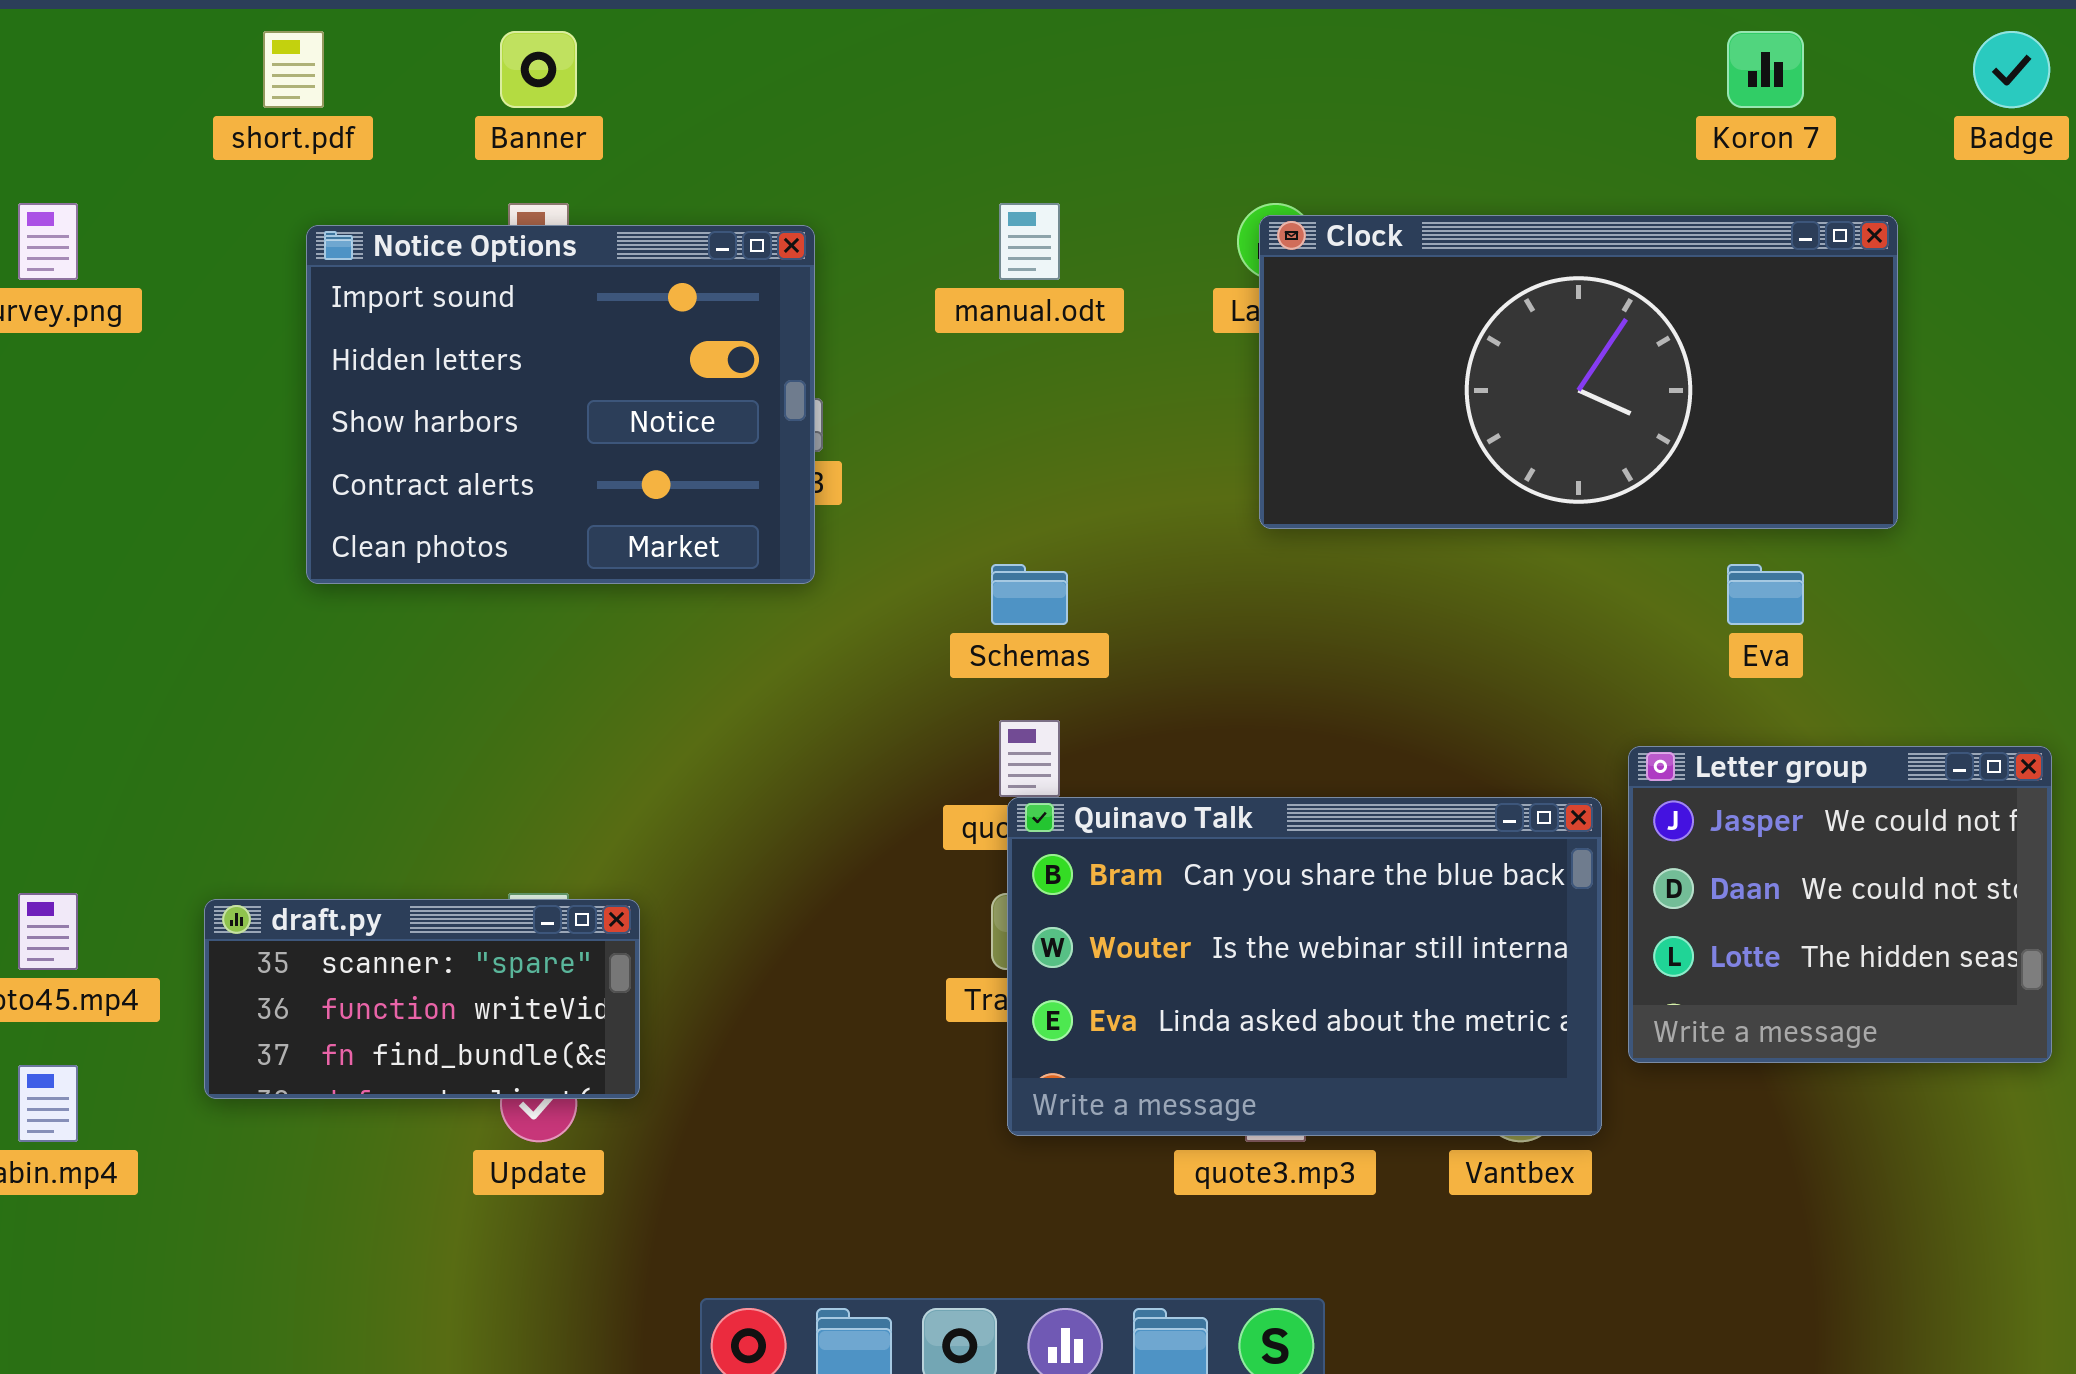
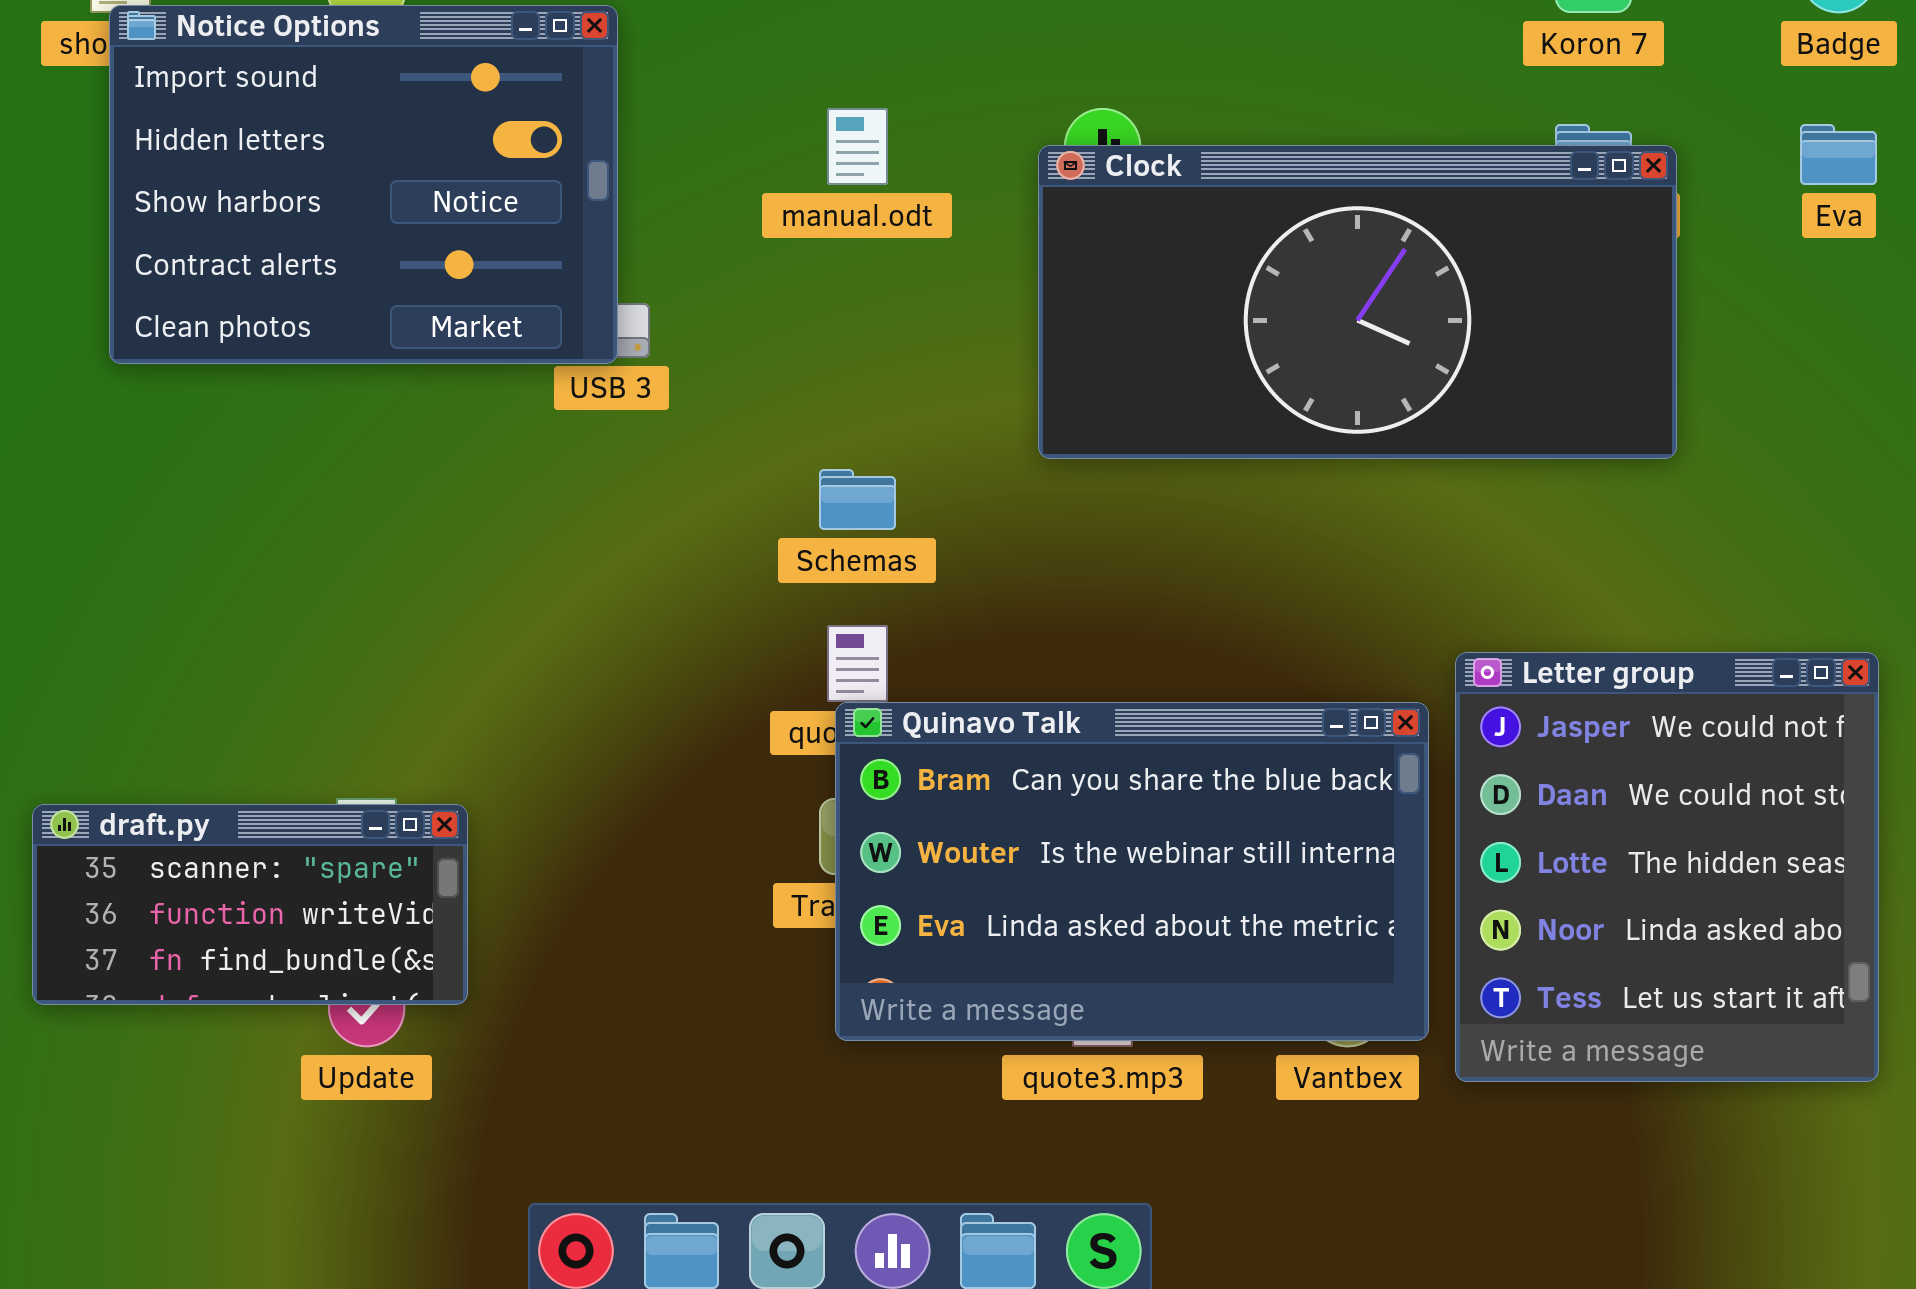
Clock: [1259,215,1898,529] -> [1038,145,1677,459], moved
Notice Options: [306,225,815,584] -> [109,5,618,364], moved
Eva: [1727,564,1804,625] -> [1800,124,1877,185], moved
Letter group: [1628,746,2052,1063] -> [1455,652,1879,1082], resized

